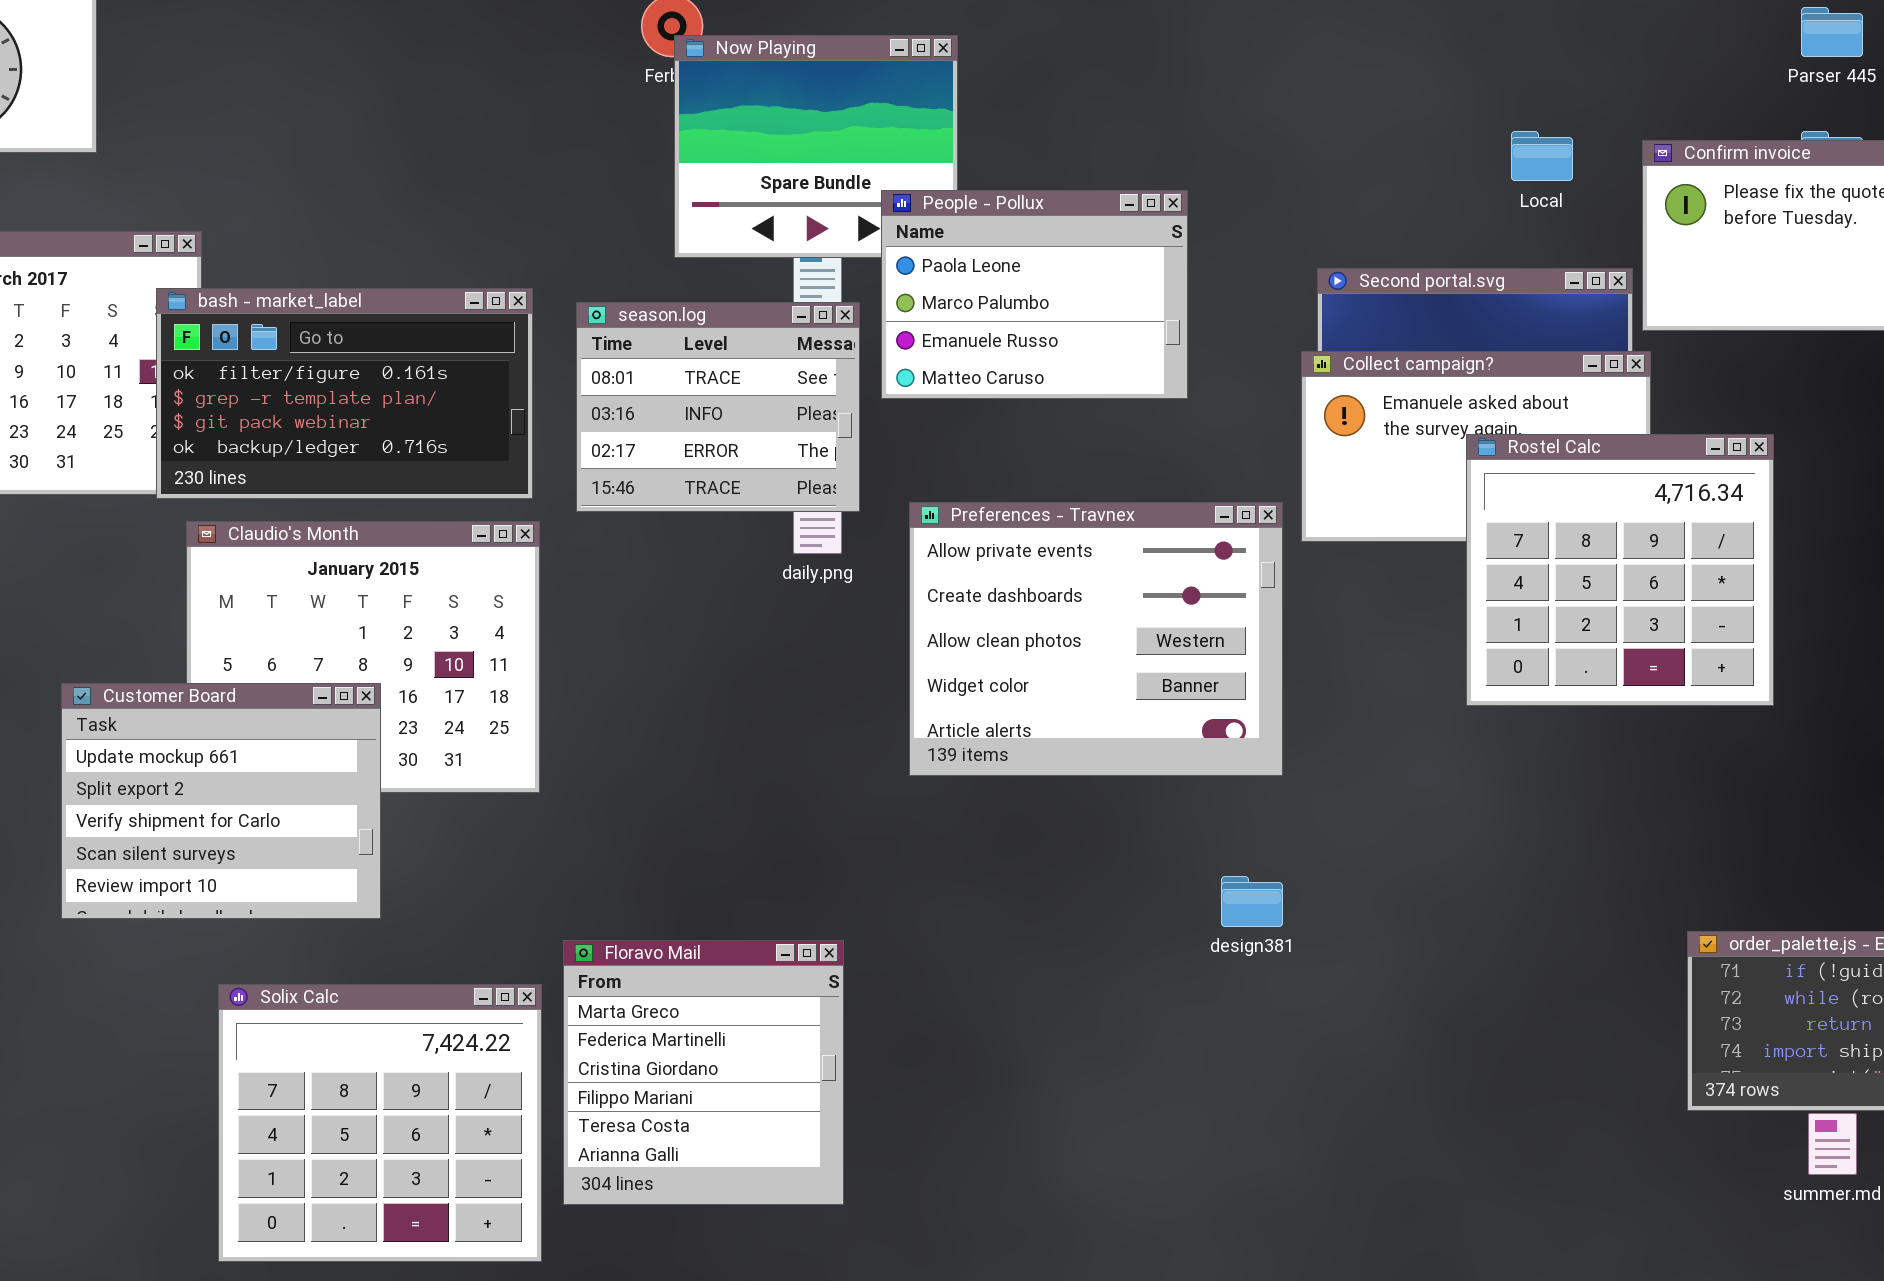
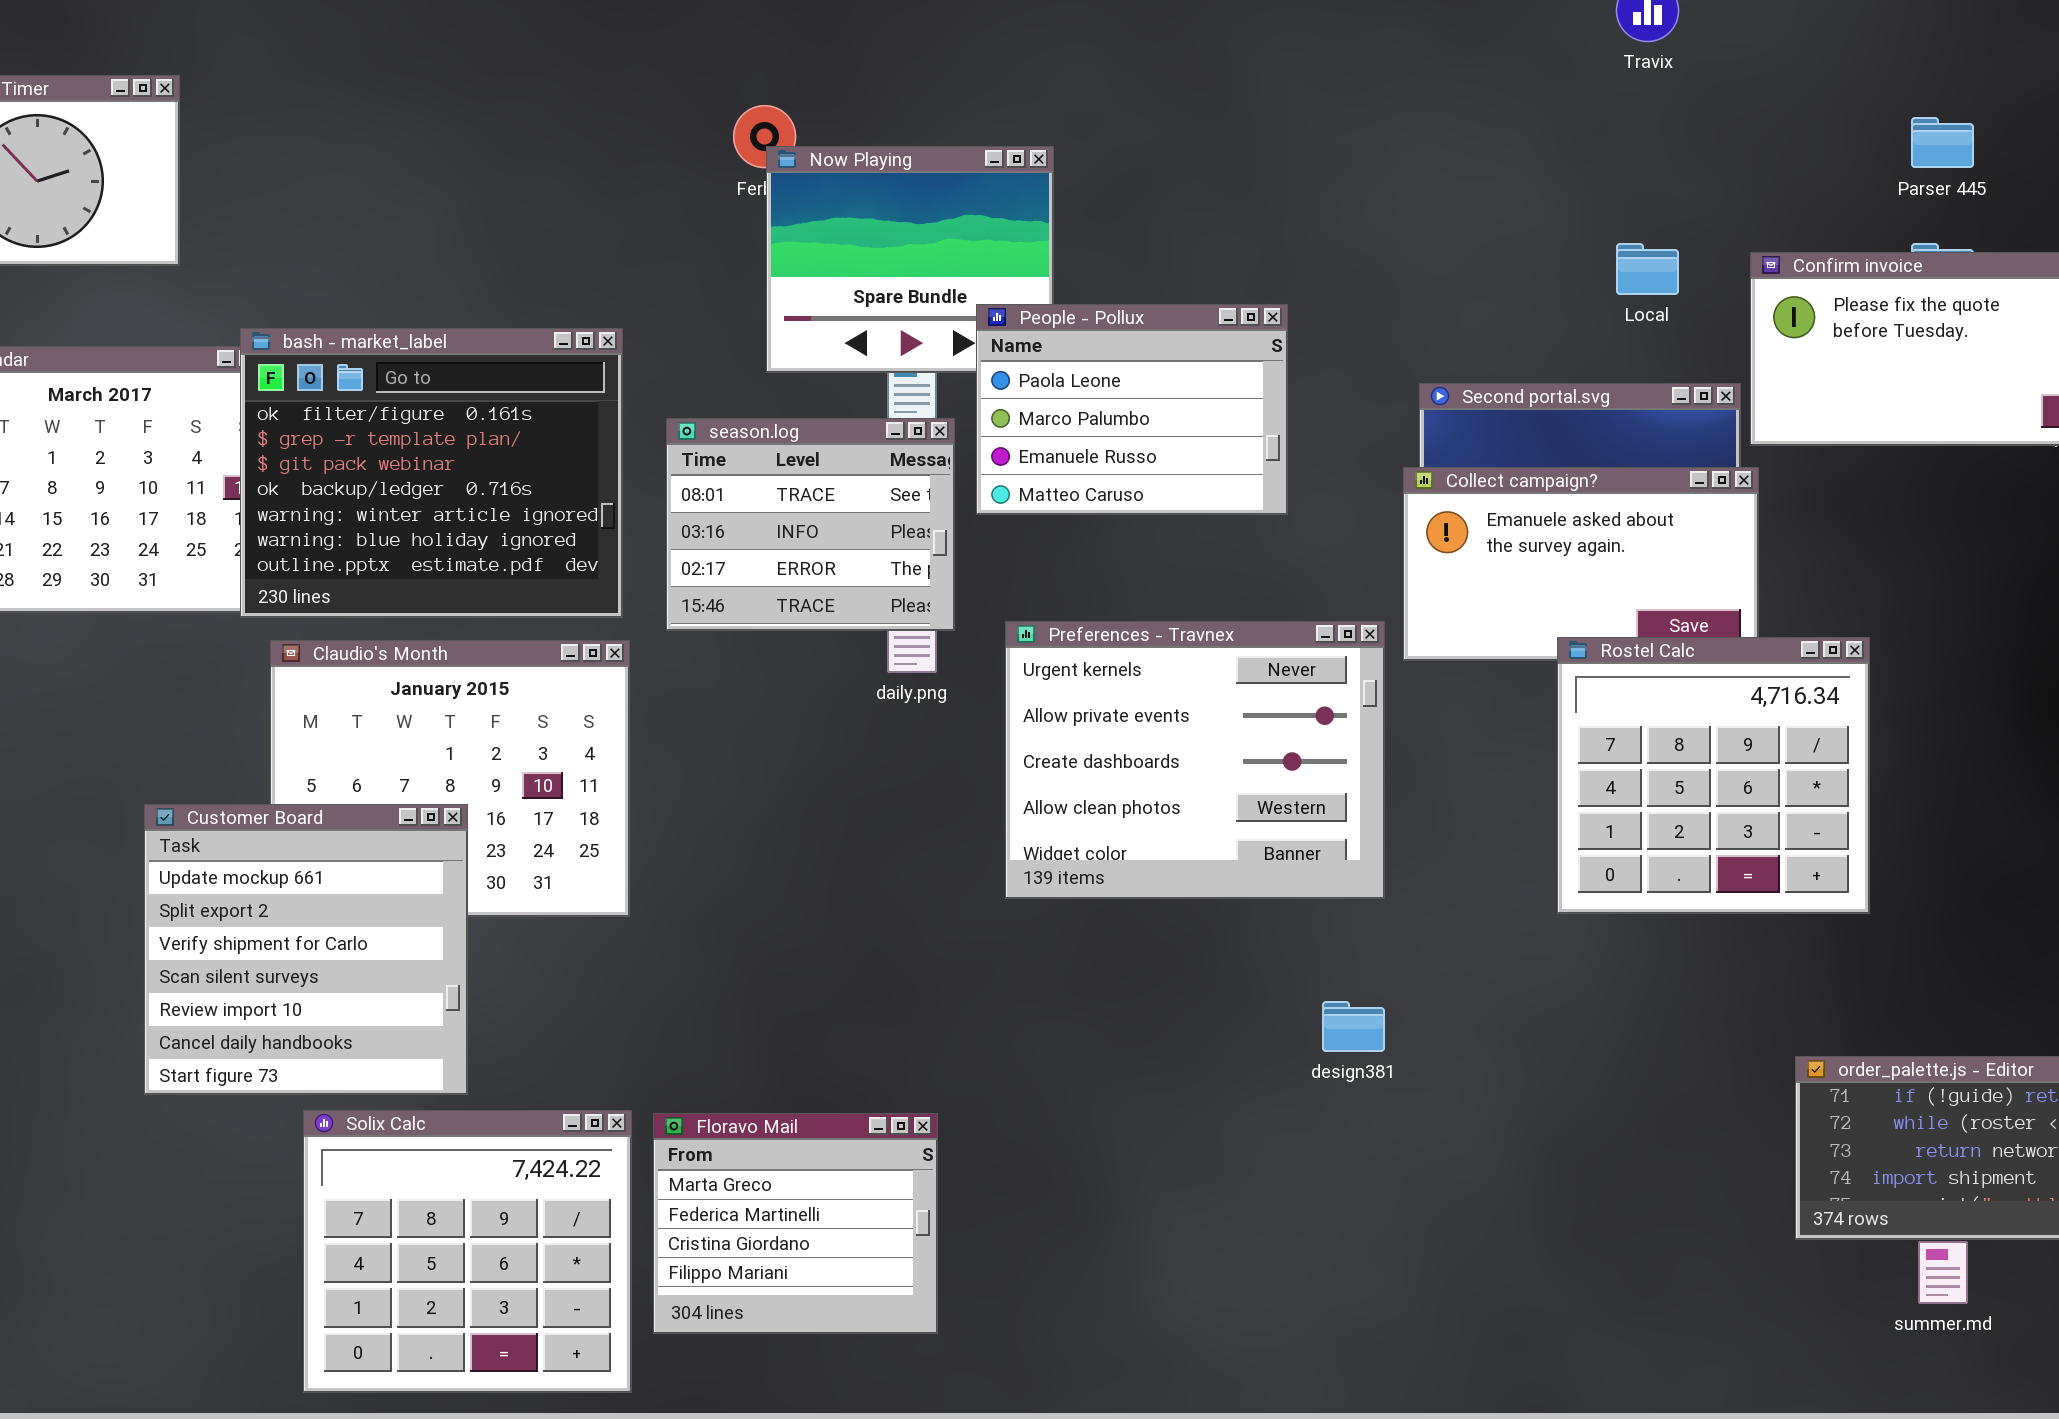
bash - market_label: [156,288,533,499] -> [240,328,623,618], resized
Rostel Calc: [1466,434,1774,706] -> [1557,637,1870,914], moved
Preferences - Travnex: [909,502,1283,776] -> [1005,621,1385,899], scrolled up 1 row
Customer Board: [61,683,381,919] -> [144,804,468,1095], resized
Floravo Mail: [563,940,844,1205] -> [653,1113,938,1334], resized

